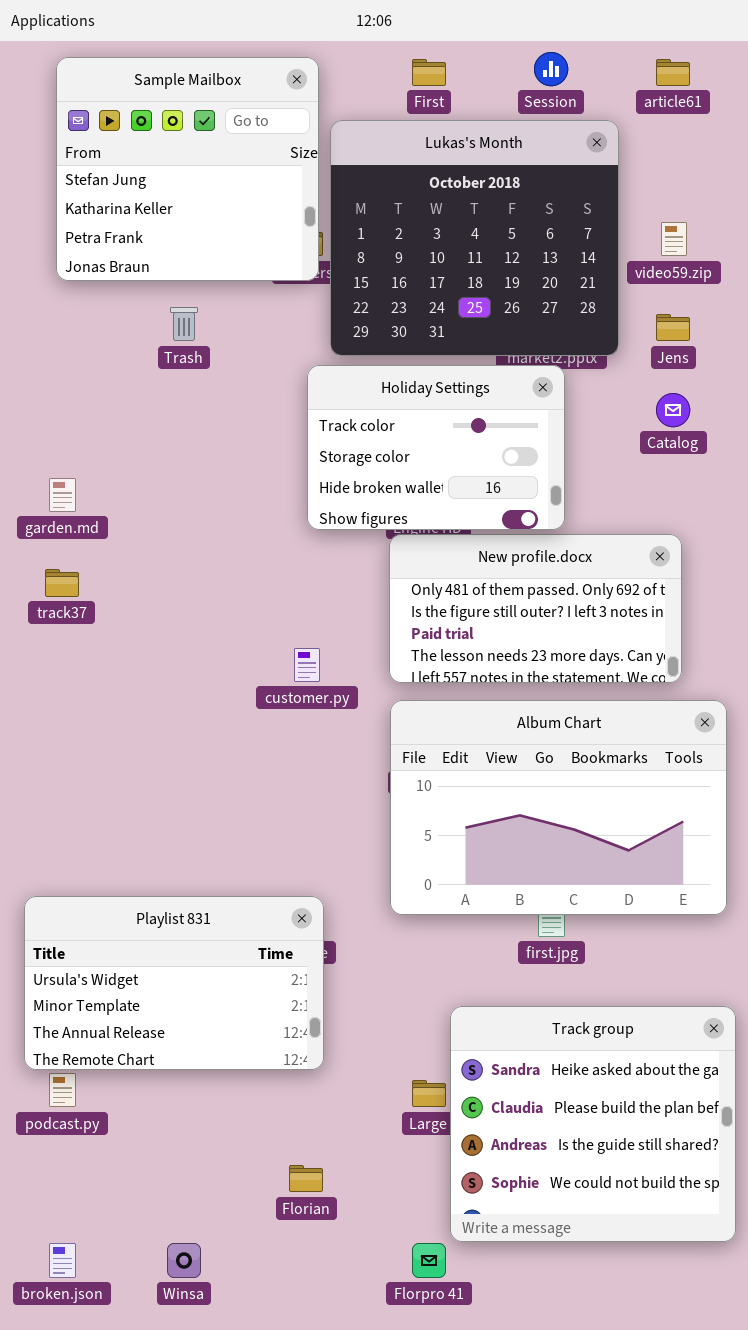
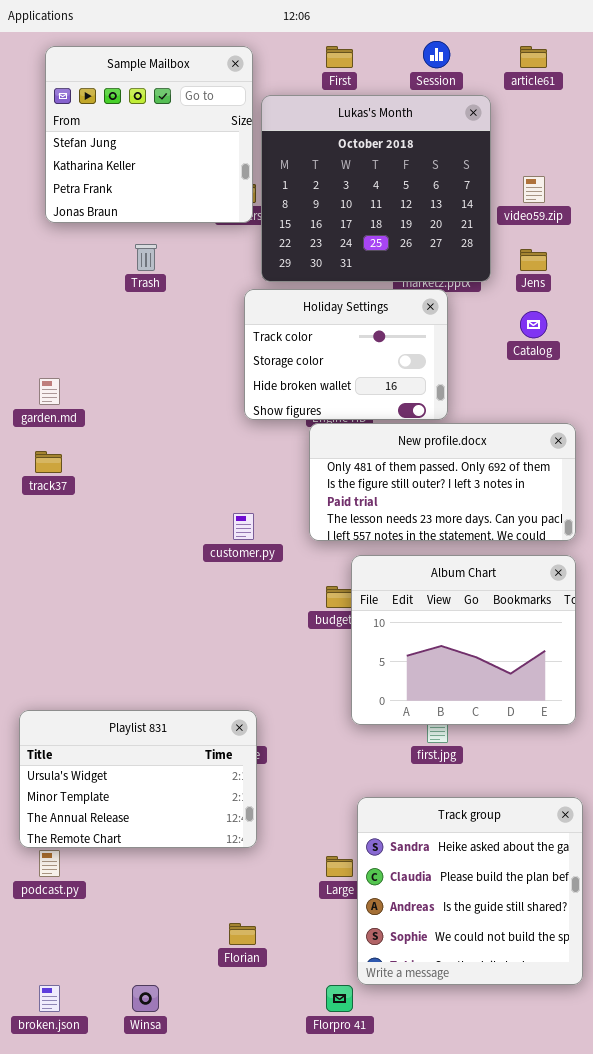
New profile.docx: [389,534,682,683] -> [309,423,576,541], resized
Album Chart: [390,700,727,915] -> [351,555,576,725], resized

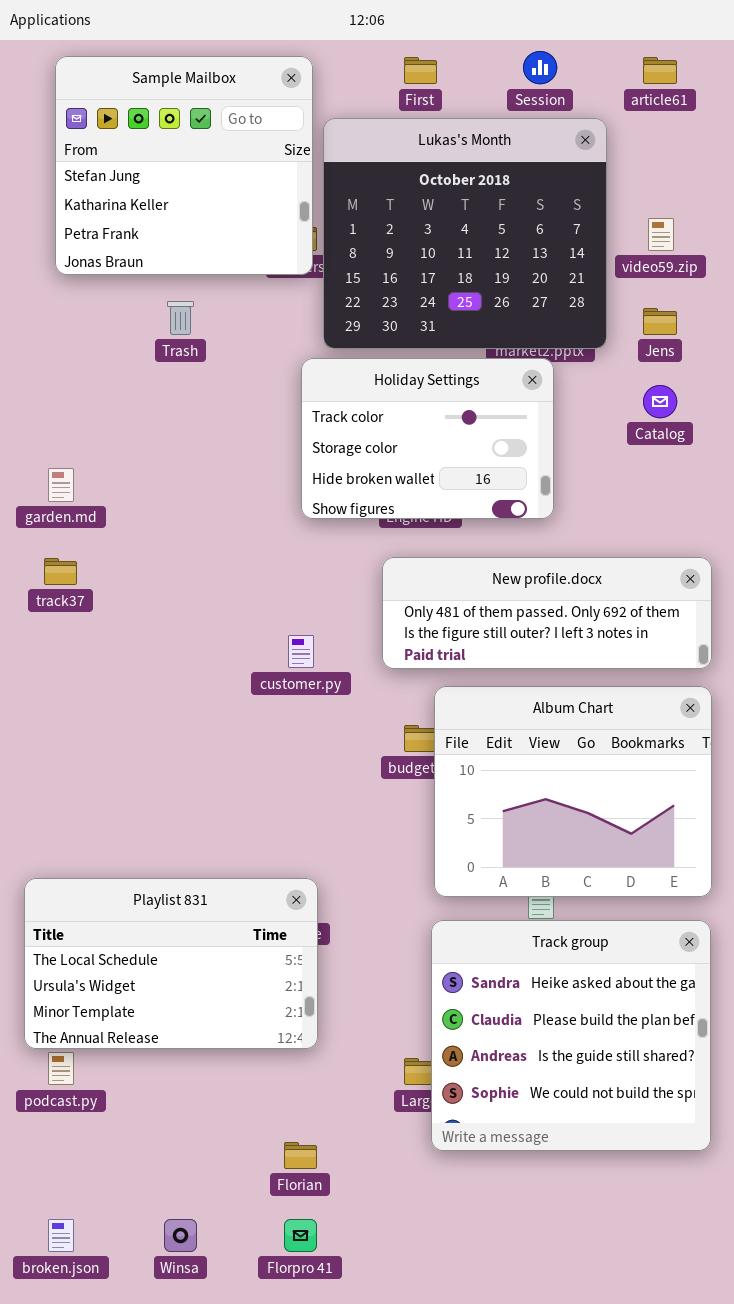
New profile.docx: [309,423,576,541] -> [382,557,712,669], resized
Playlist 831: [19,710,257,848] -> [24,878,318,1049], scrolled up 1 row
Track group: [357,797,583,985] -> [431,920,711,1151], moved
Florpro 41: [326,985,353,1012] -> [284,1219,317,1252], moved

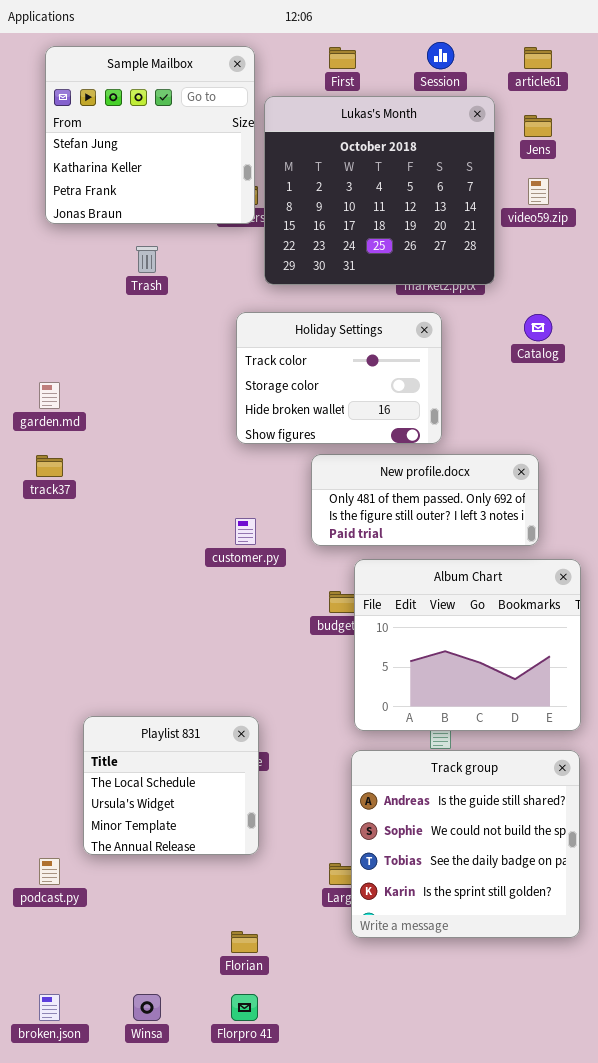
Jens: [643,308,677,335] -> [524,115,552,137], moved
Holiday Settings: [301,358,554,519] -> [236,312,442,444], moved
New profile.docx: [382,557,712,669] -> [311,454,539,546], resized
Playlist 831: [24,878,318,1049] -> [83,716,259,855], resized
Track group: [431,920,711,1151] -> [351,750,580,938], scrolled down 2 rows

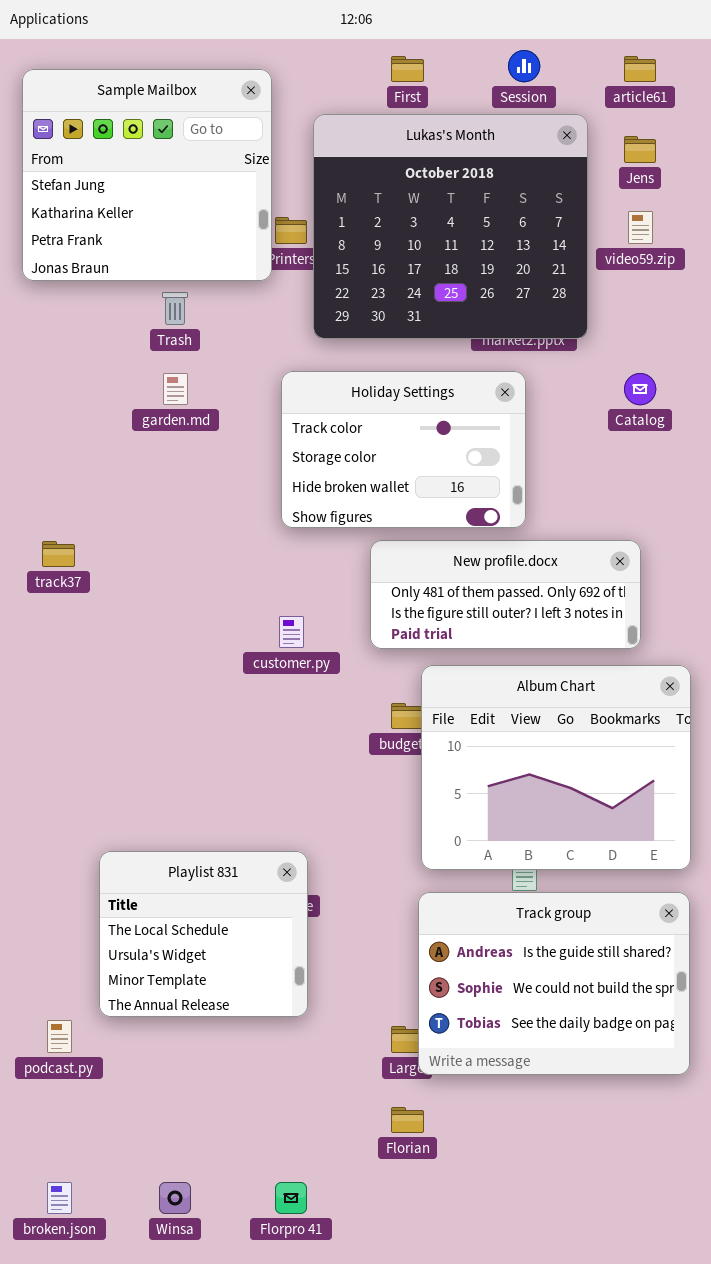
Sample Mailbox: [45,46,255,224] -> [22,69,272,281], moved
garden.md: [39,382,60,409] -> [163,373,188,405], moved
Track group: [351,750,580,938] -> [418,892,690,1075], resized
Florian: [231,931,258,953] -> [391,1107,424,1133], moved

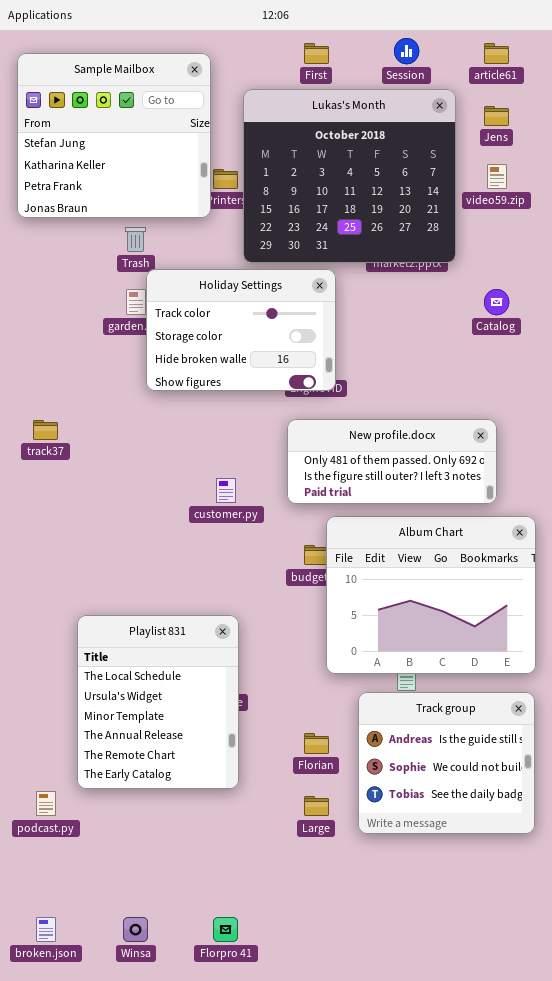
Holiday Settings: [281,371,526,528] -> [146,269,336,391], moved
Playlist 831: [99,851,308,1017] -> [77,615,239,789], resized
Track group: [418,892,690,1075] -> [358,692,535,834], resized
Florian: [391,1107,424,1133] -> [304,733,329,754], moved

